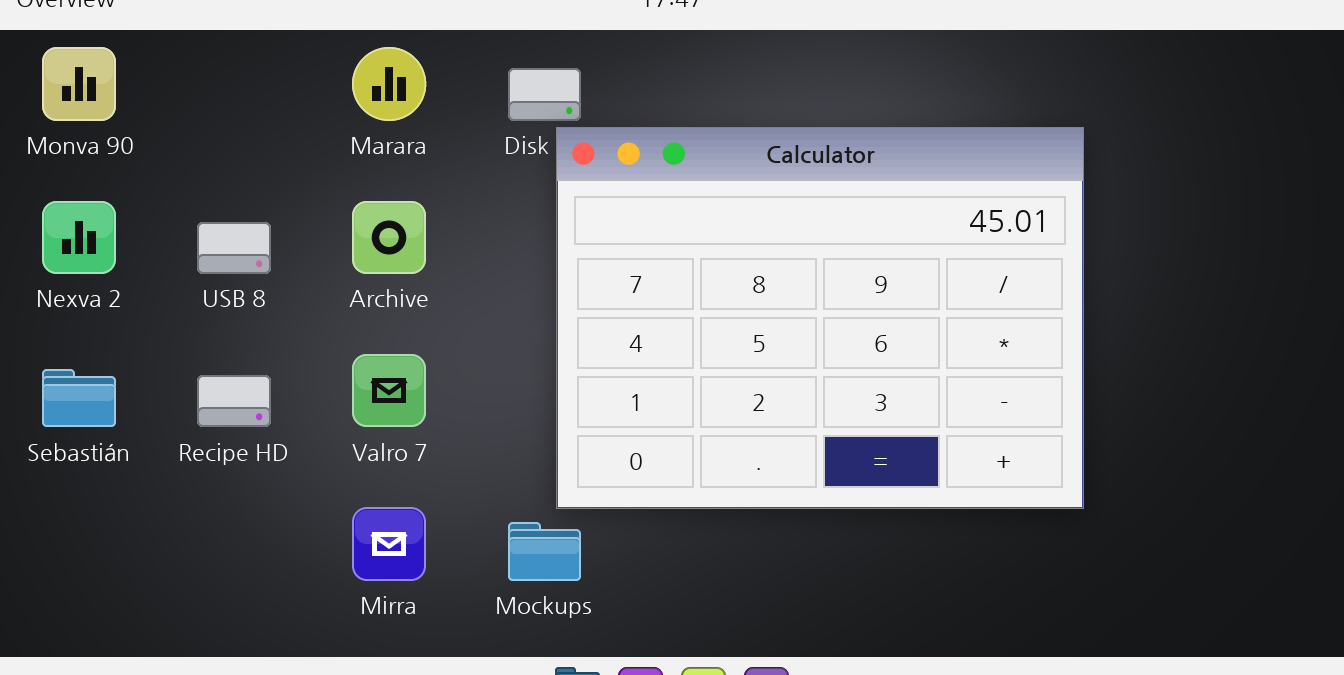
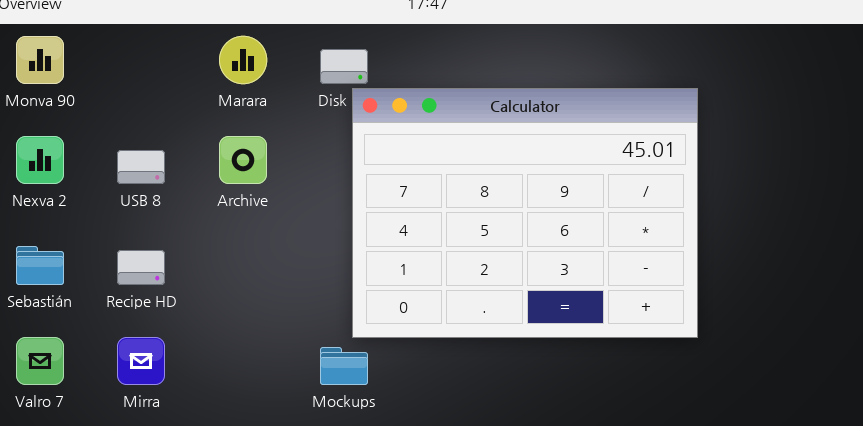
Valro 7: [352,354,426,427] -> [16,337,64,385], moved
Mirra: [352,507,426,581] -> [117,337,165,385], moved

